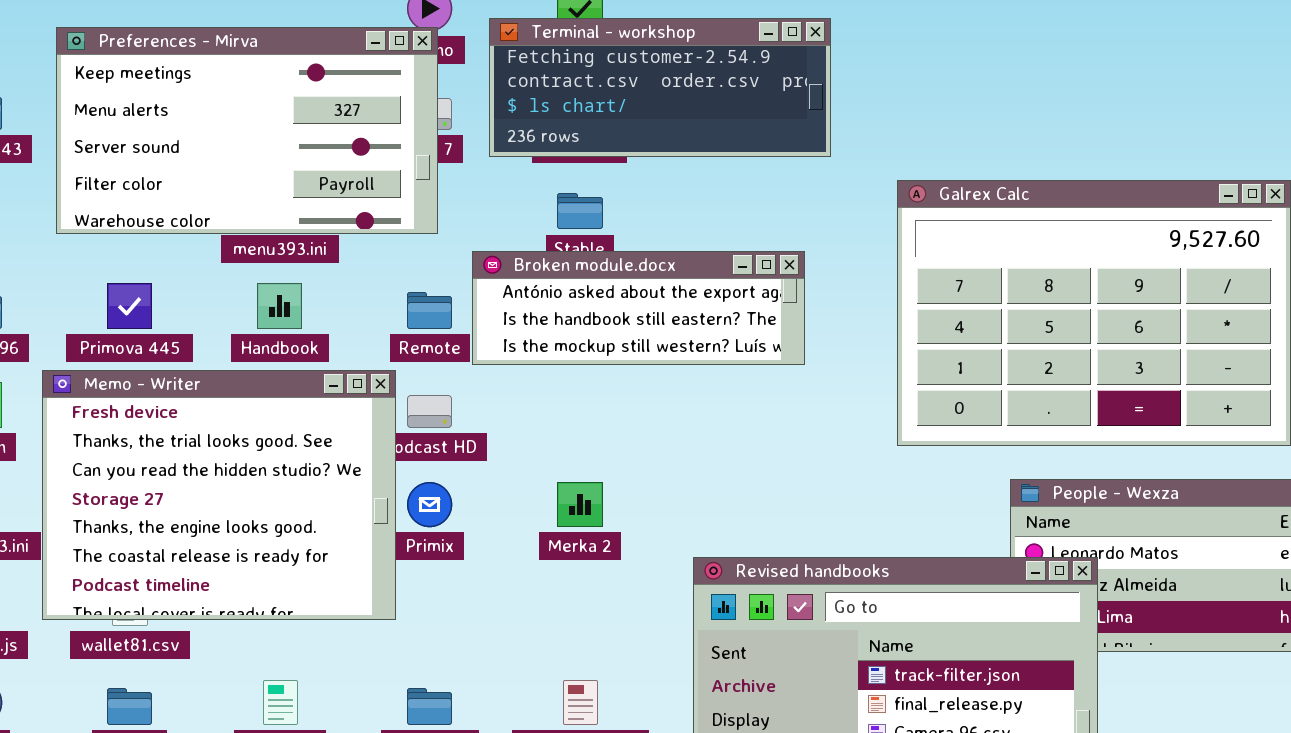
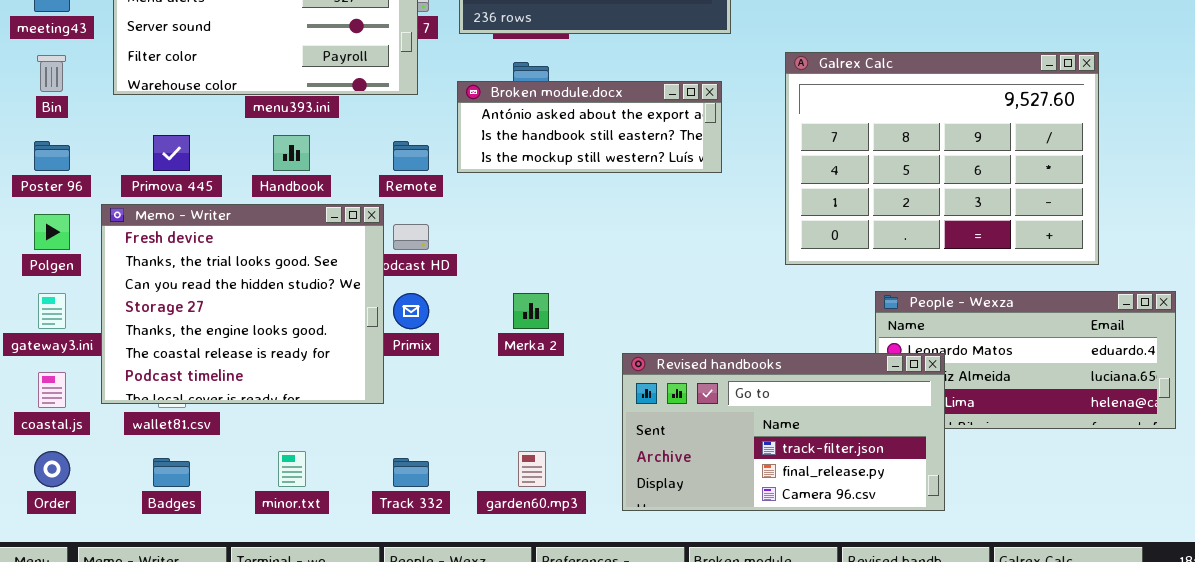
Broken module.docx: [472,251,805,365] -> [457,81,722,173], moved

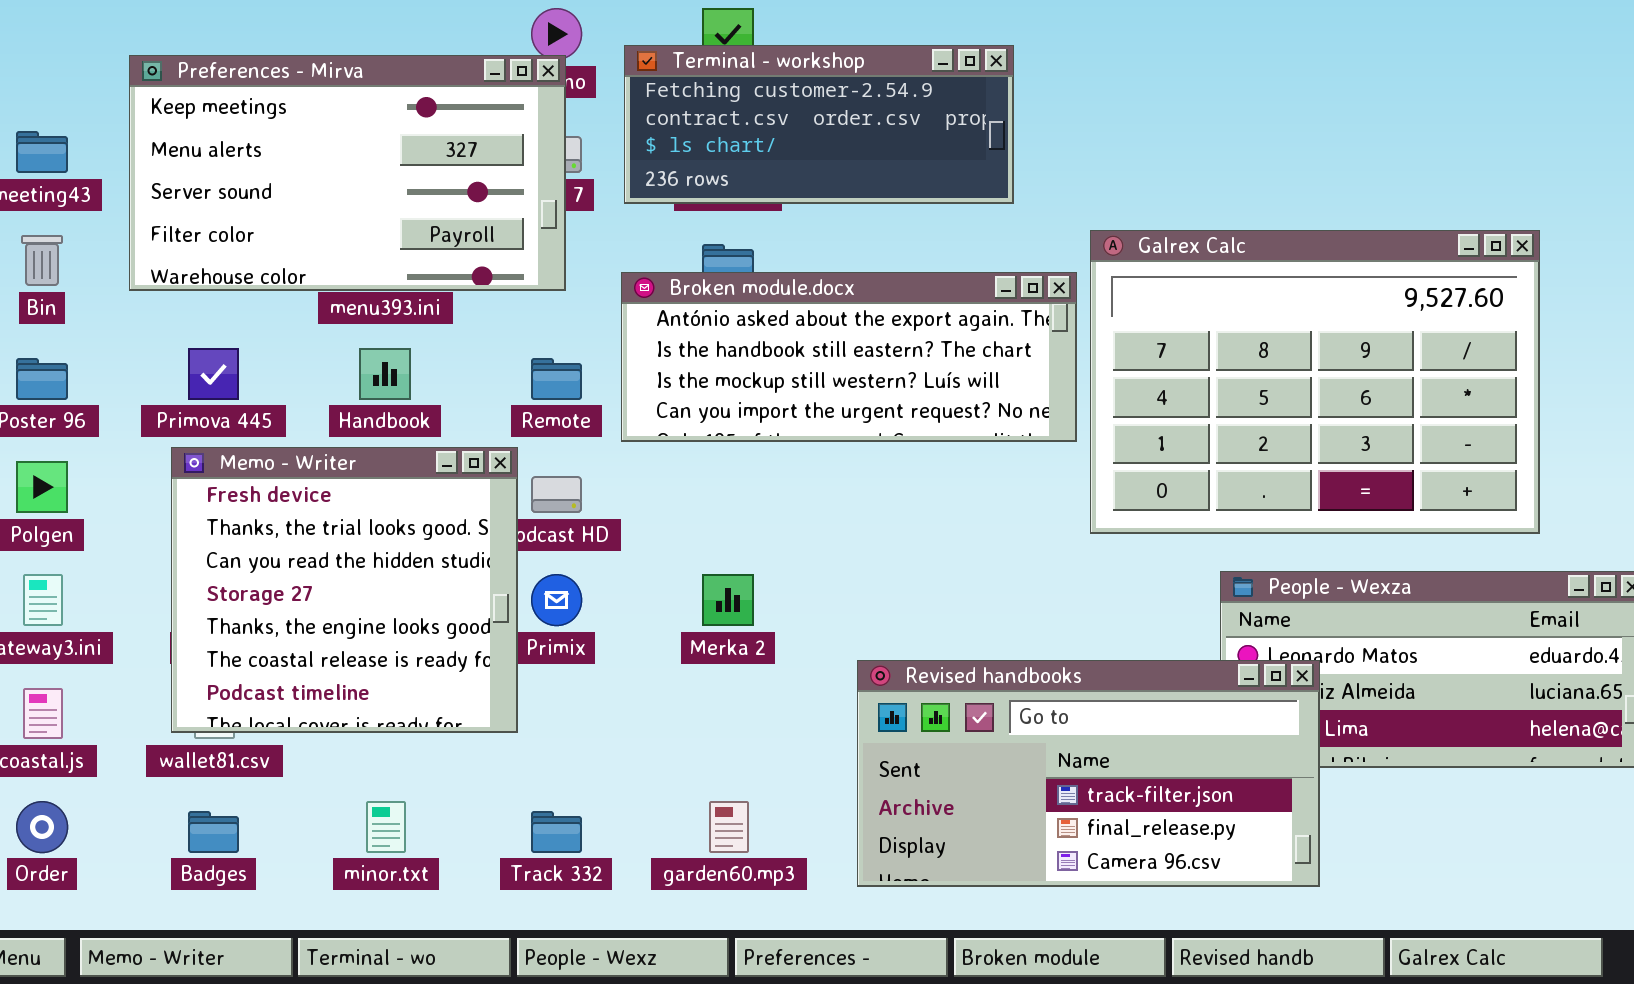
Broken module.docx: [457,81,722,173] -> [621,272,1077,442], resized
Memo - Writer: [101,204,384,404] -> [171,447,518,733], resized

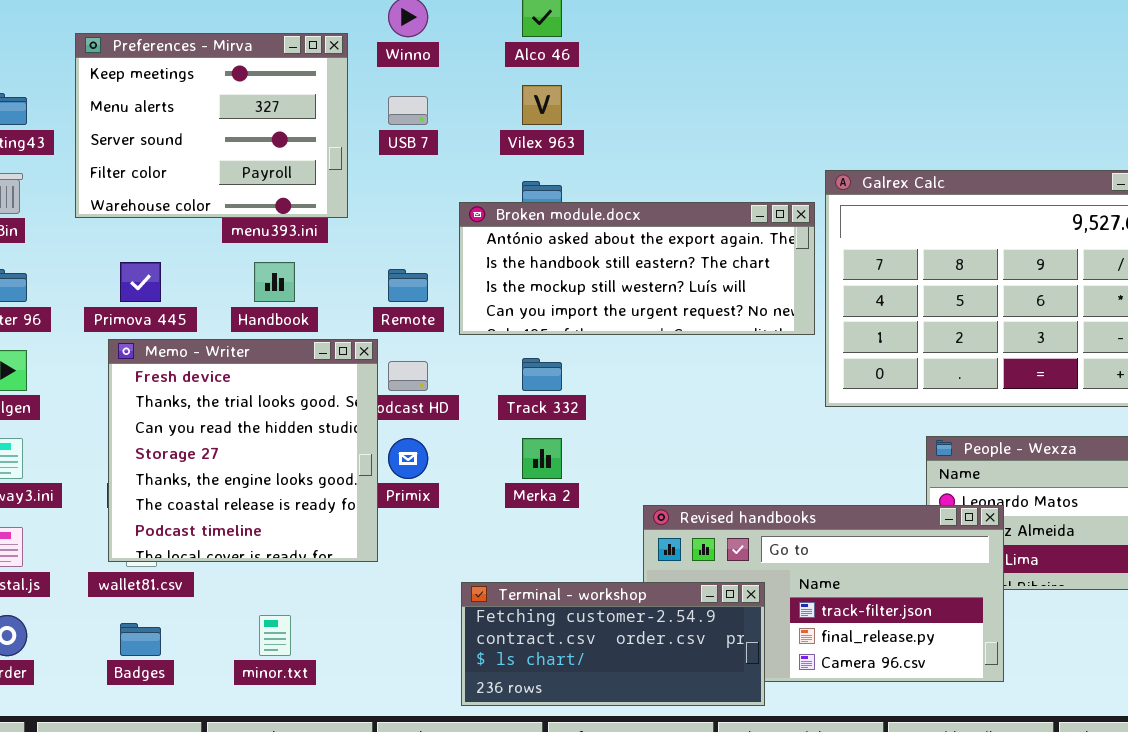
Terminal - workshop: [624,45,1014,204] -> [461,582,765,706], moved
Preferences - Mirva: [129,55,566,291] -> [75,33,348,218], resized
Track 332: [531,811,582,853] -> [522,358,562,391], moved

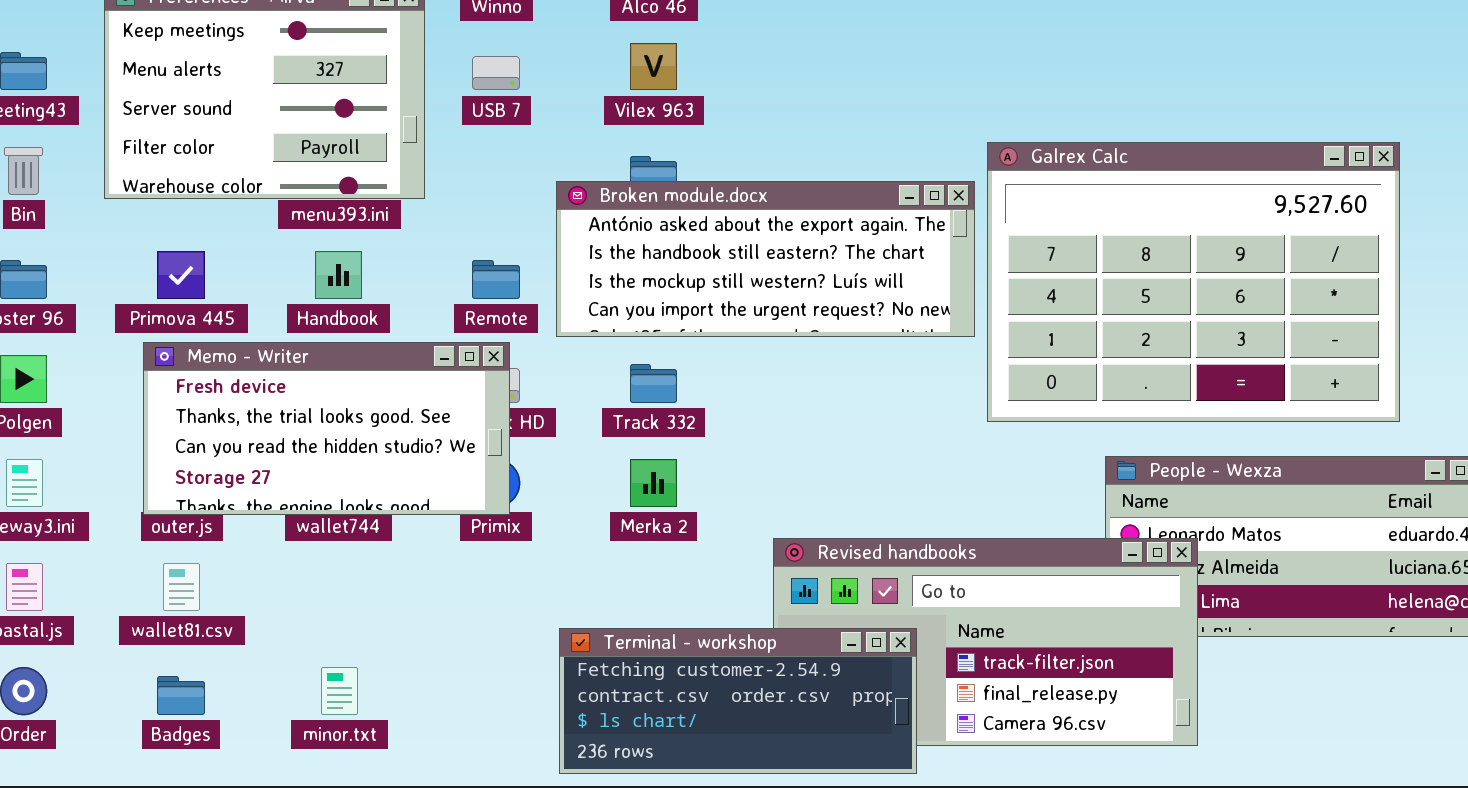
Memo - Writer: [108,339,378,562] -> [143,342,510,515], resized

